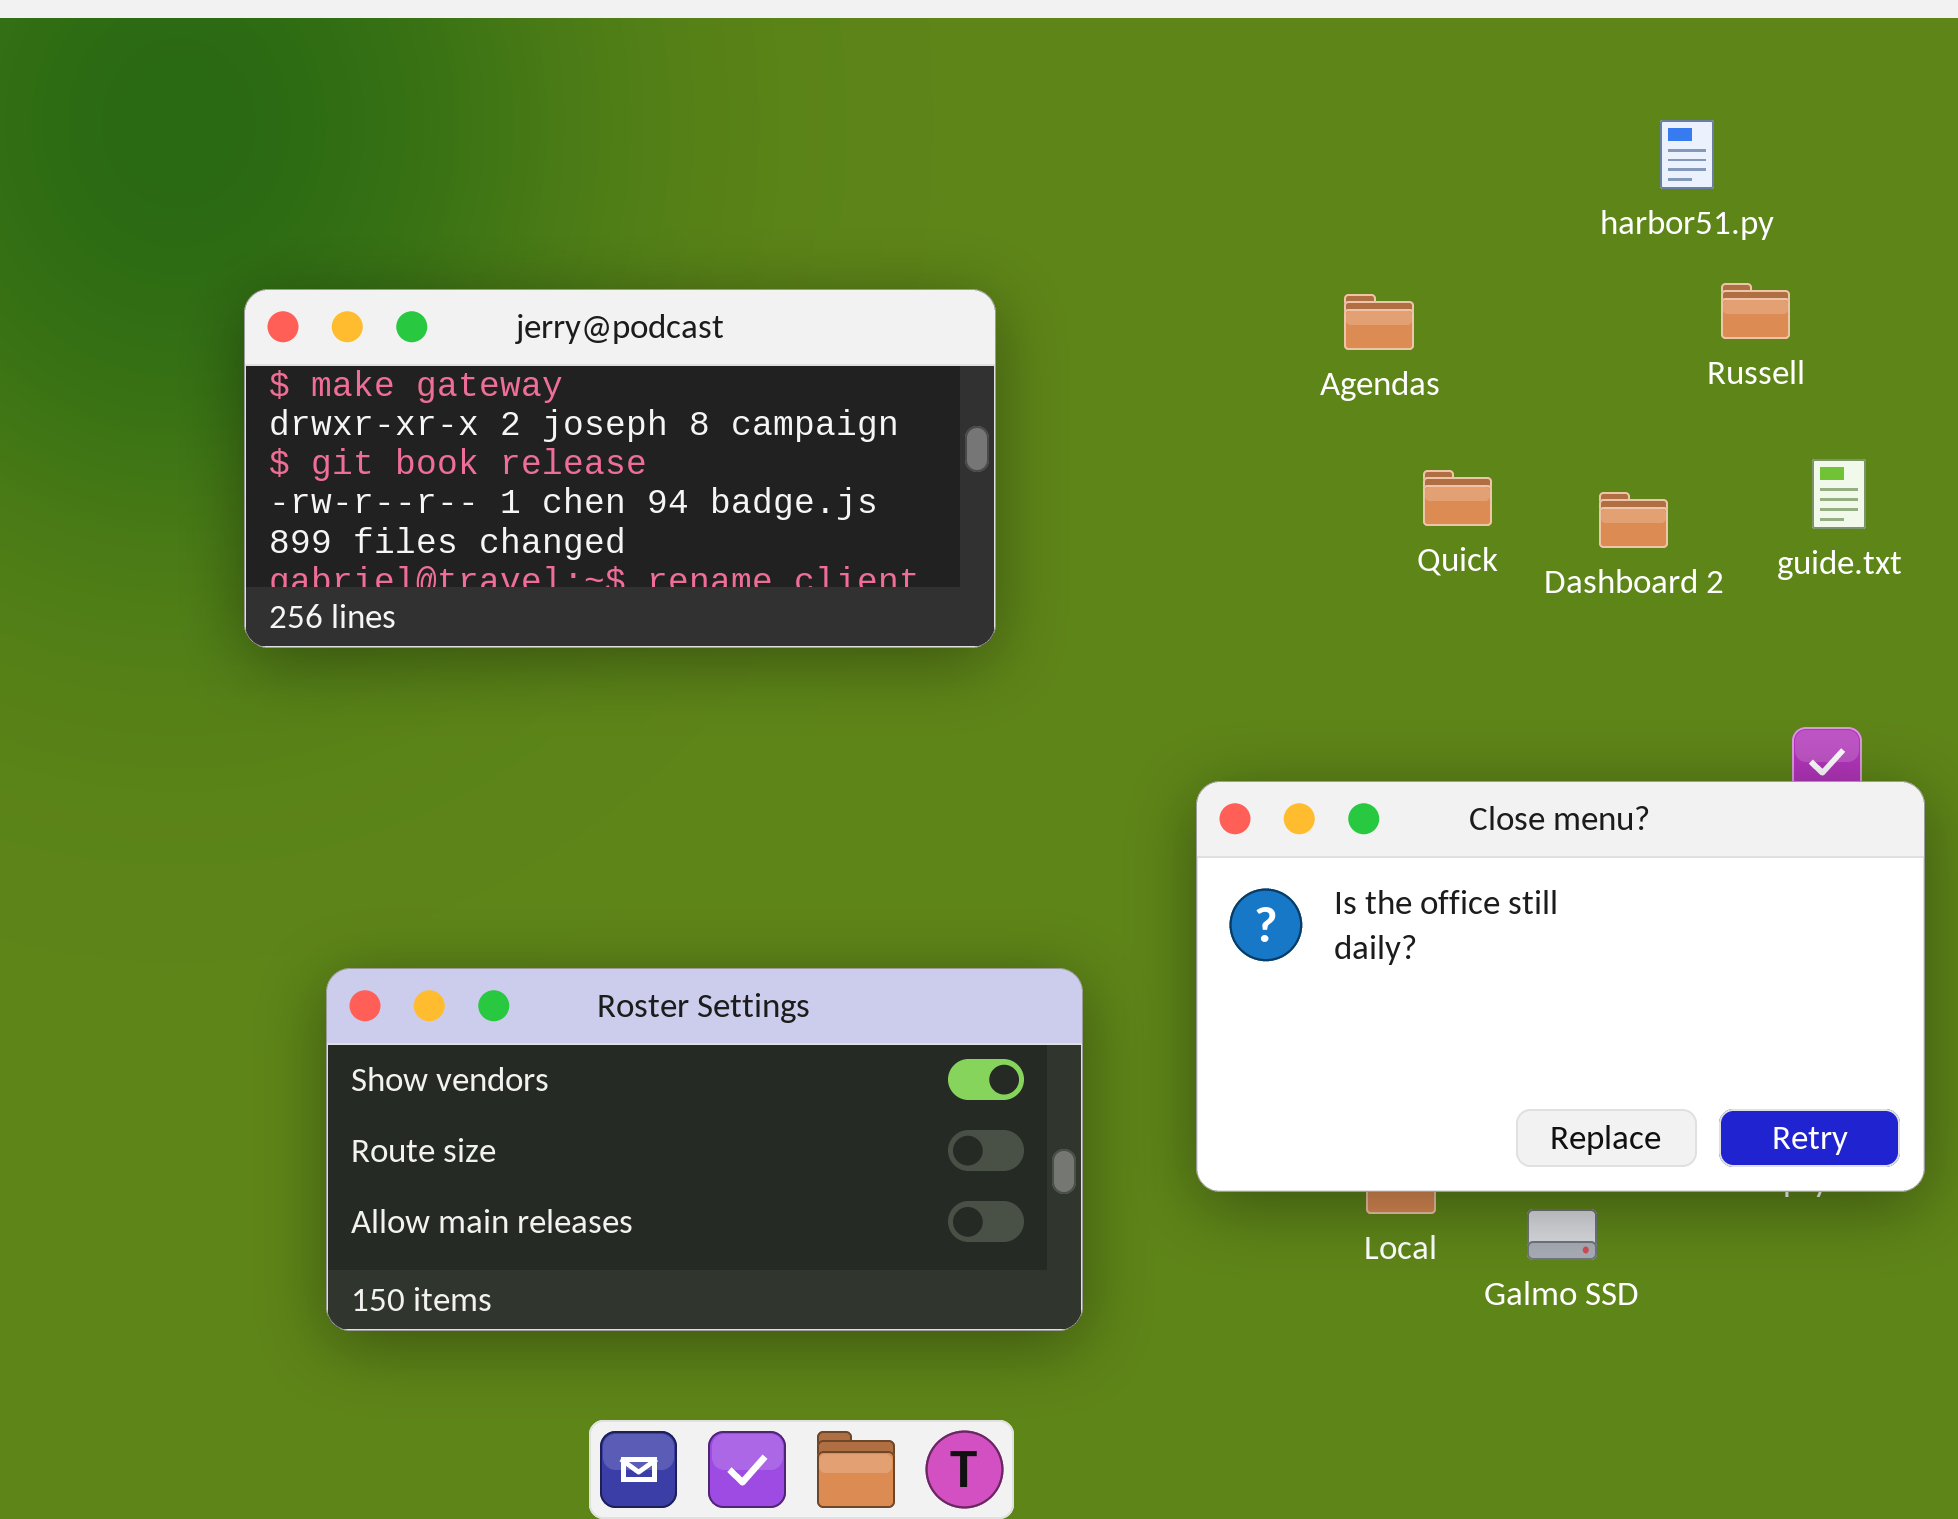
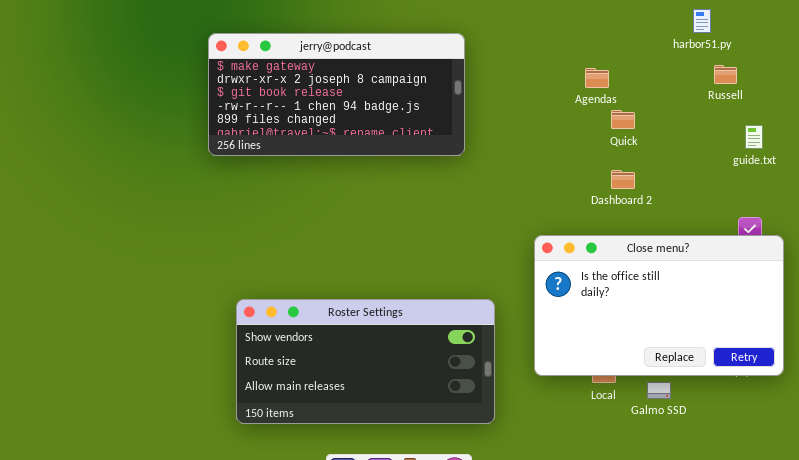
jerry@podcast: [244,289,996,648] -> [208,33,465,156], moved
Quick: [1423,470,1492,526] -> [611,110,635,129], moved
Dashboard 2: [1599,492,1668,548] -> [611,170,635,189], moved

